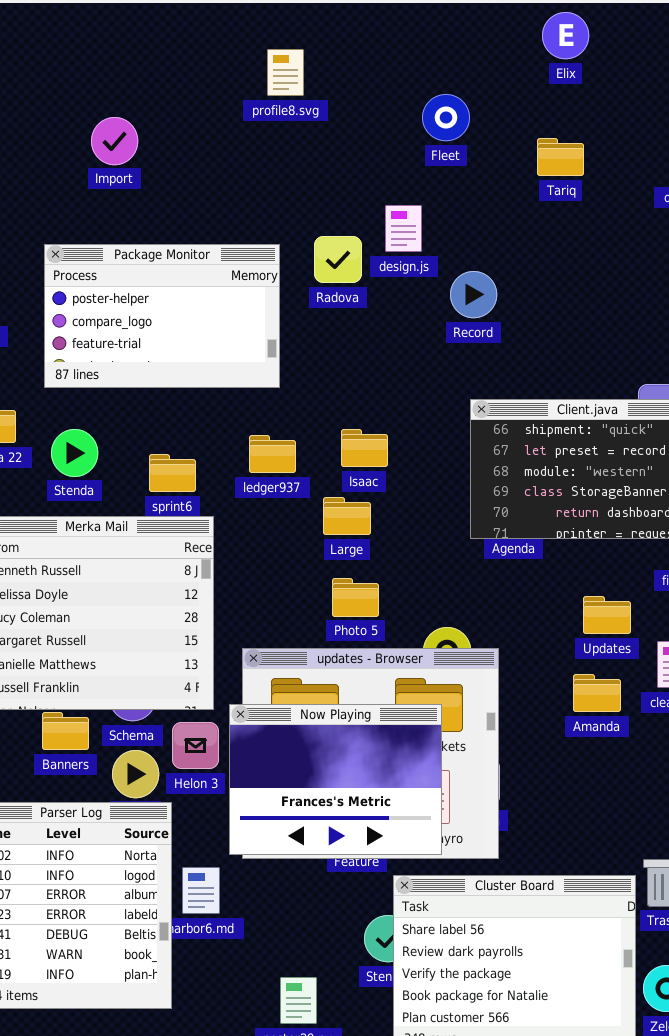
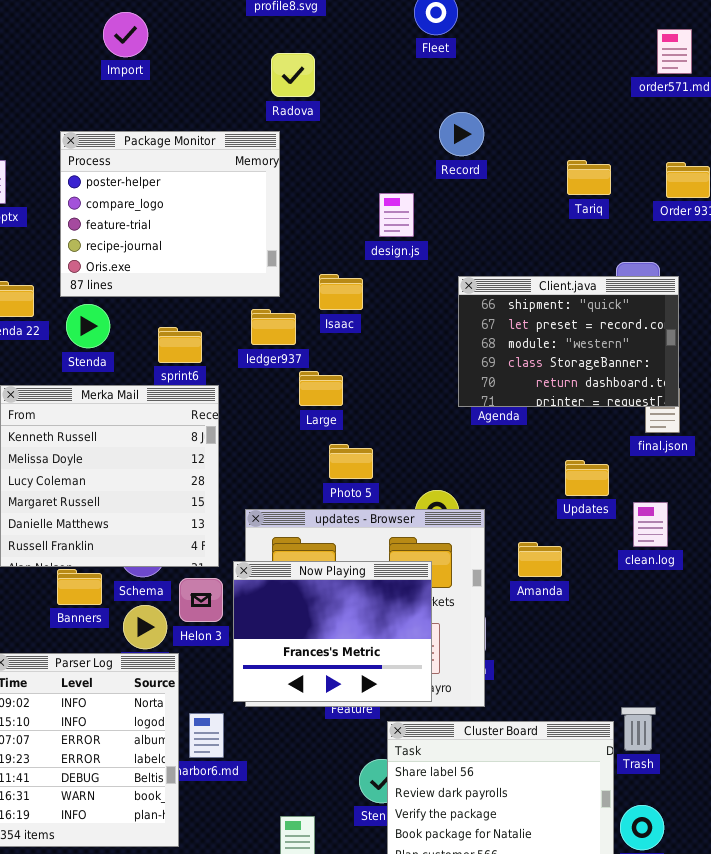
Tariq: [537,138,584,176] -> [567,160,611,195], moved
design.js: [385,205,422,252] -> [379,193,414,237], moved
Radova: [314,236,362,283] -> [271,53,315,97], moved
Package Monitor: [44,244,280,388] -> [60,131,280,297], resized
Record: [450,271,497,318] -> [439,112,484,156], moved
Isaac: [341,429,388,467] -> [319,274,363,310], moved
Large: [323,497,371,535] -> [299,371,343,406], moved
Amanda: [573,674,621,712] -> [518,542,562,577], moved

